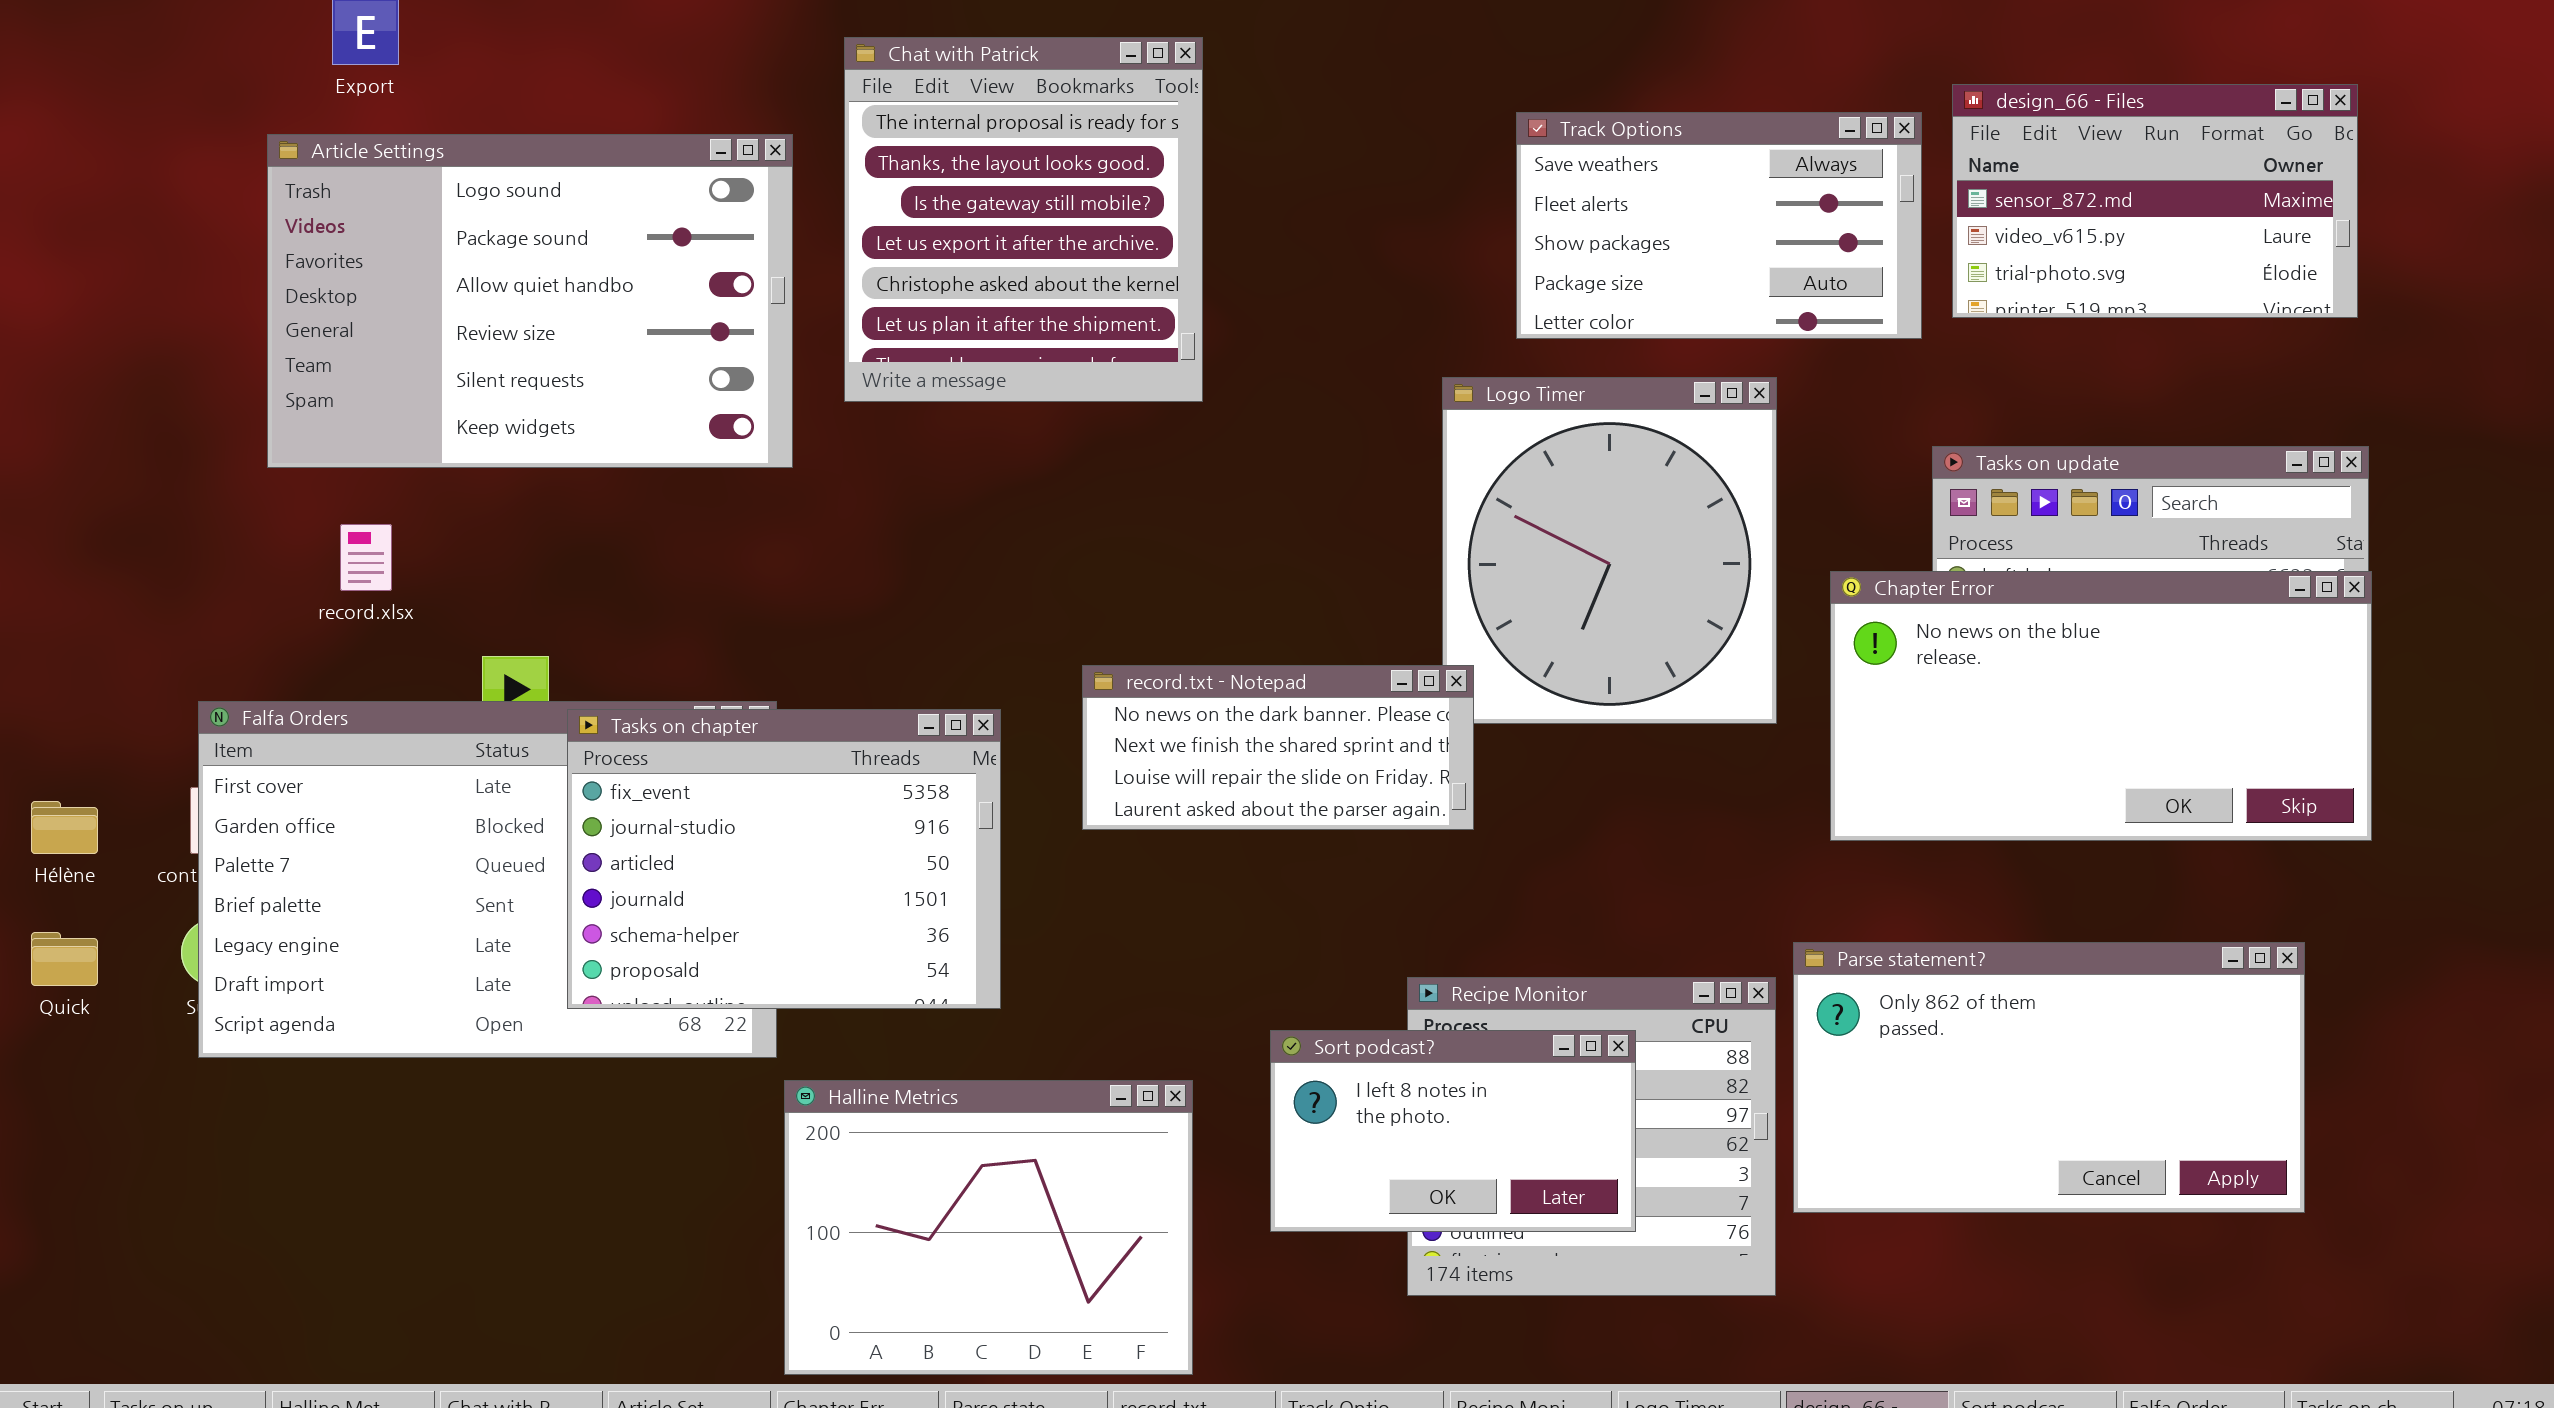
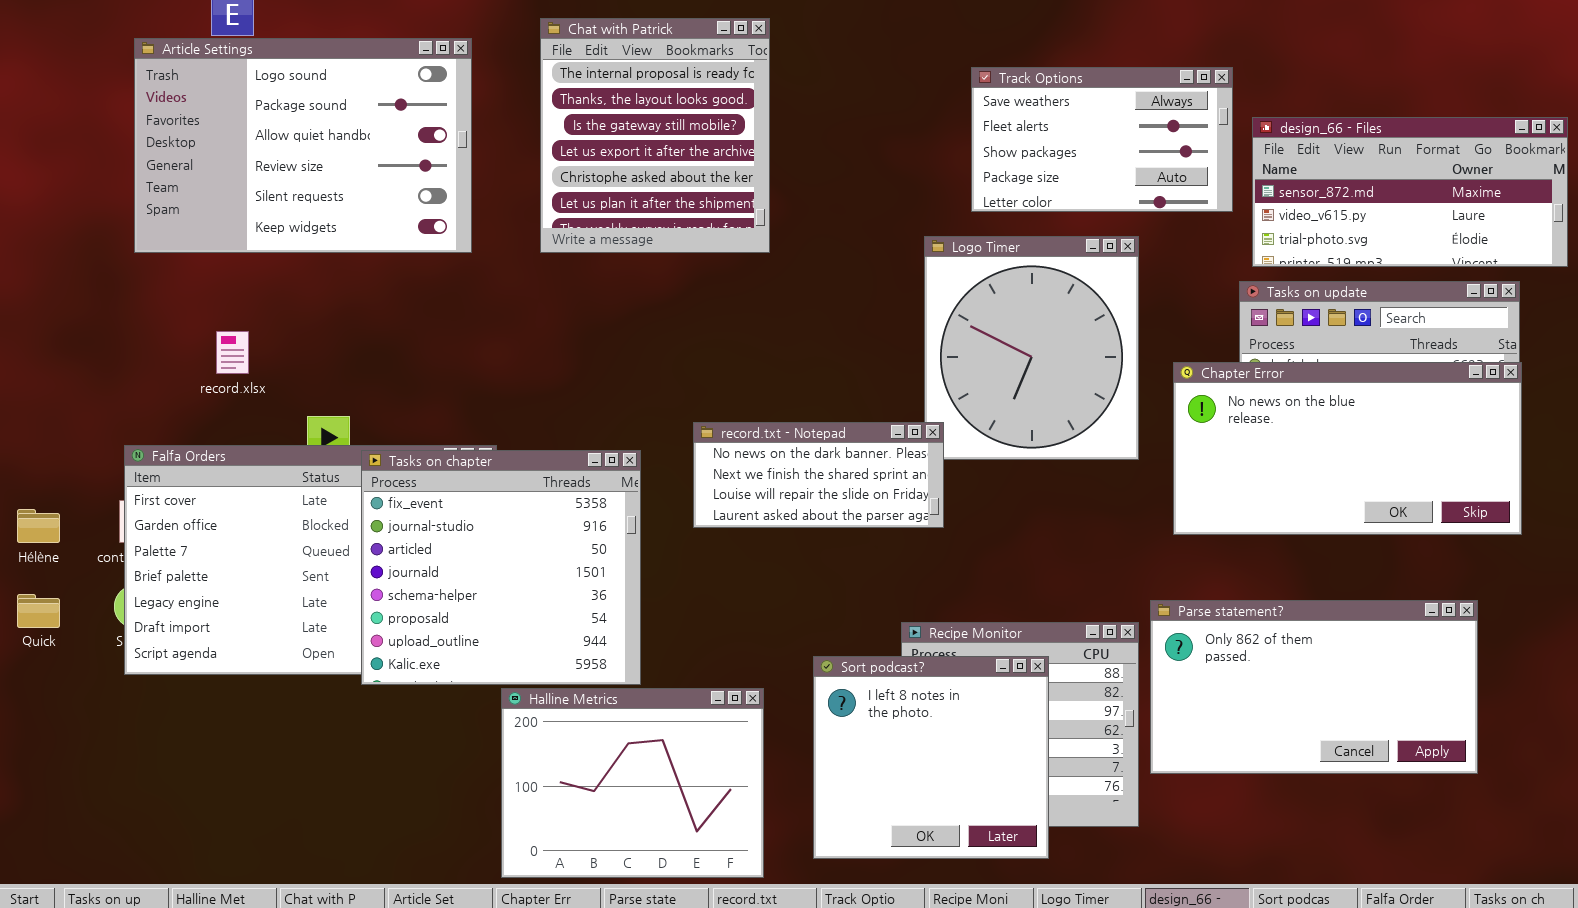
design_66 - Files: [1952,84,2358,318] -> [1252,117,1568,267], moved, resized
Article Settings: [267,134,793,468] -> [134,38,472,253], moved
Tasks on chapter: [567,709,1001,1009] -> [361,450,641,685], resized
Sort podcast?: [1270,1030,1636,1232] -> [813,656,1049,859], resized

